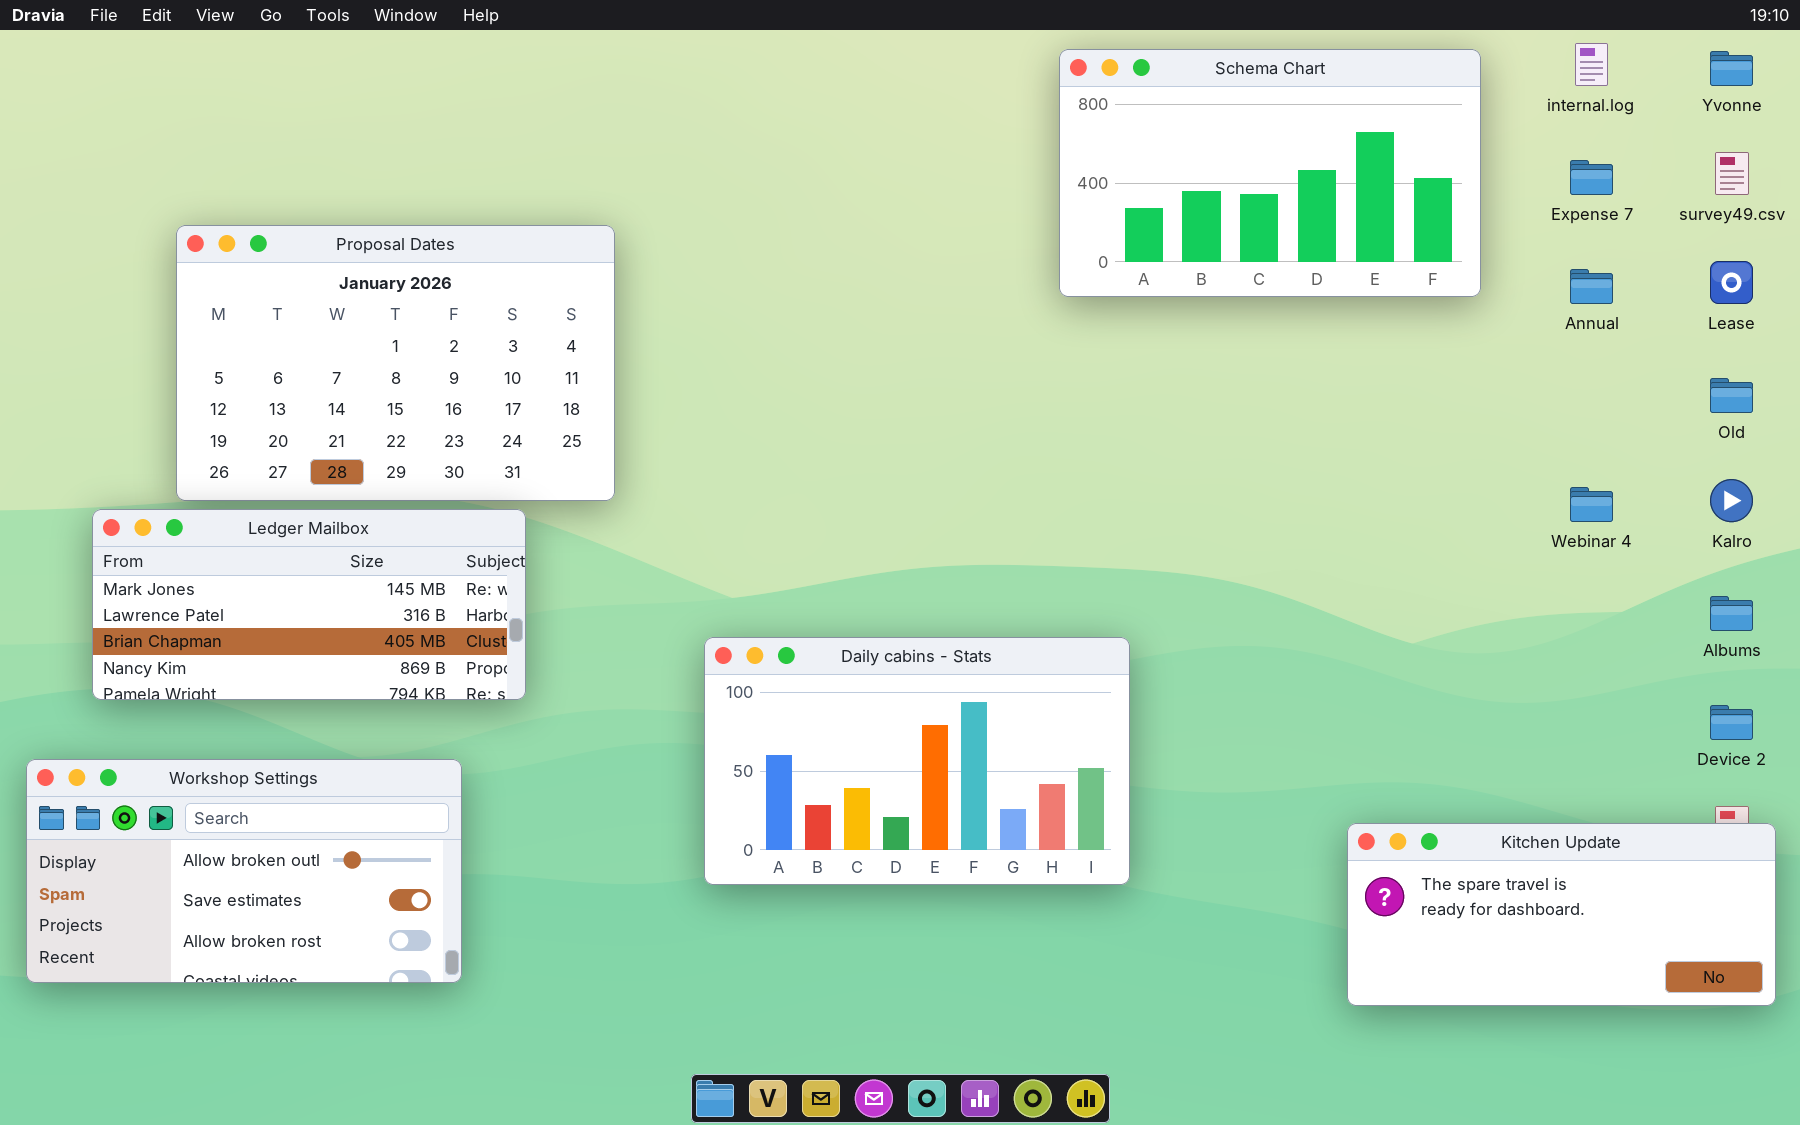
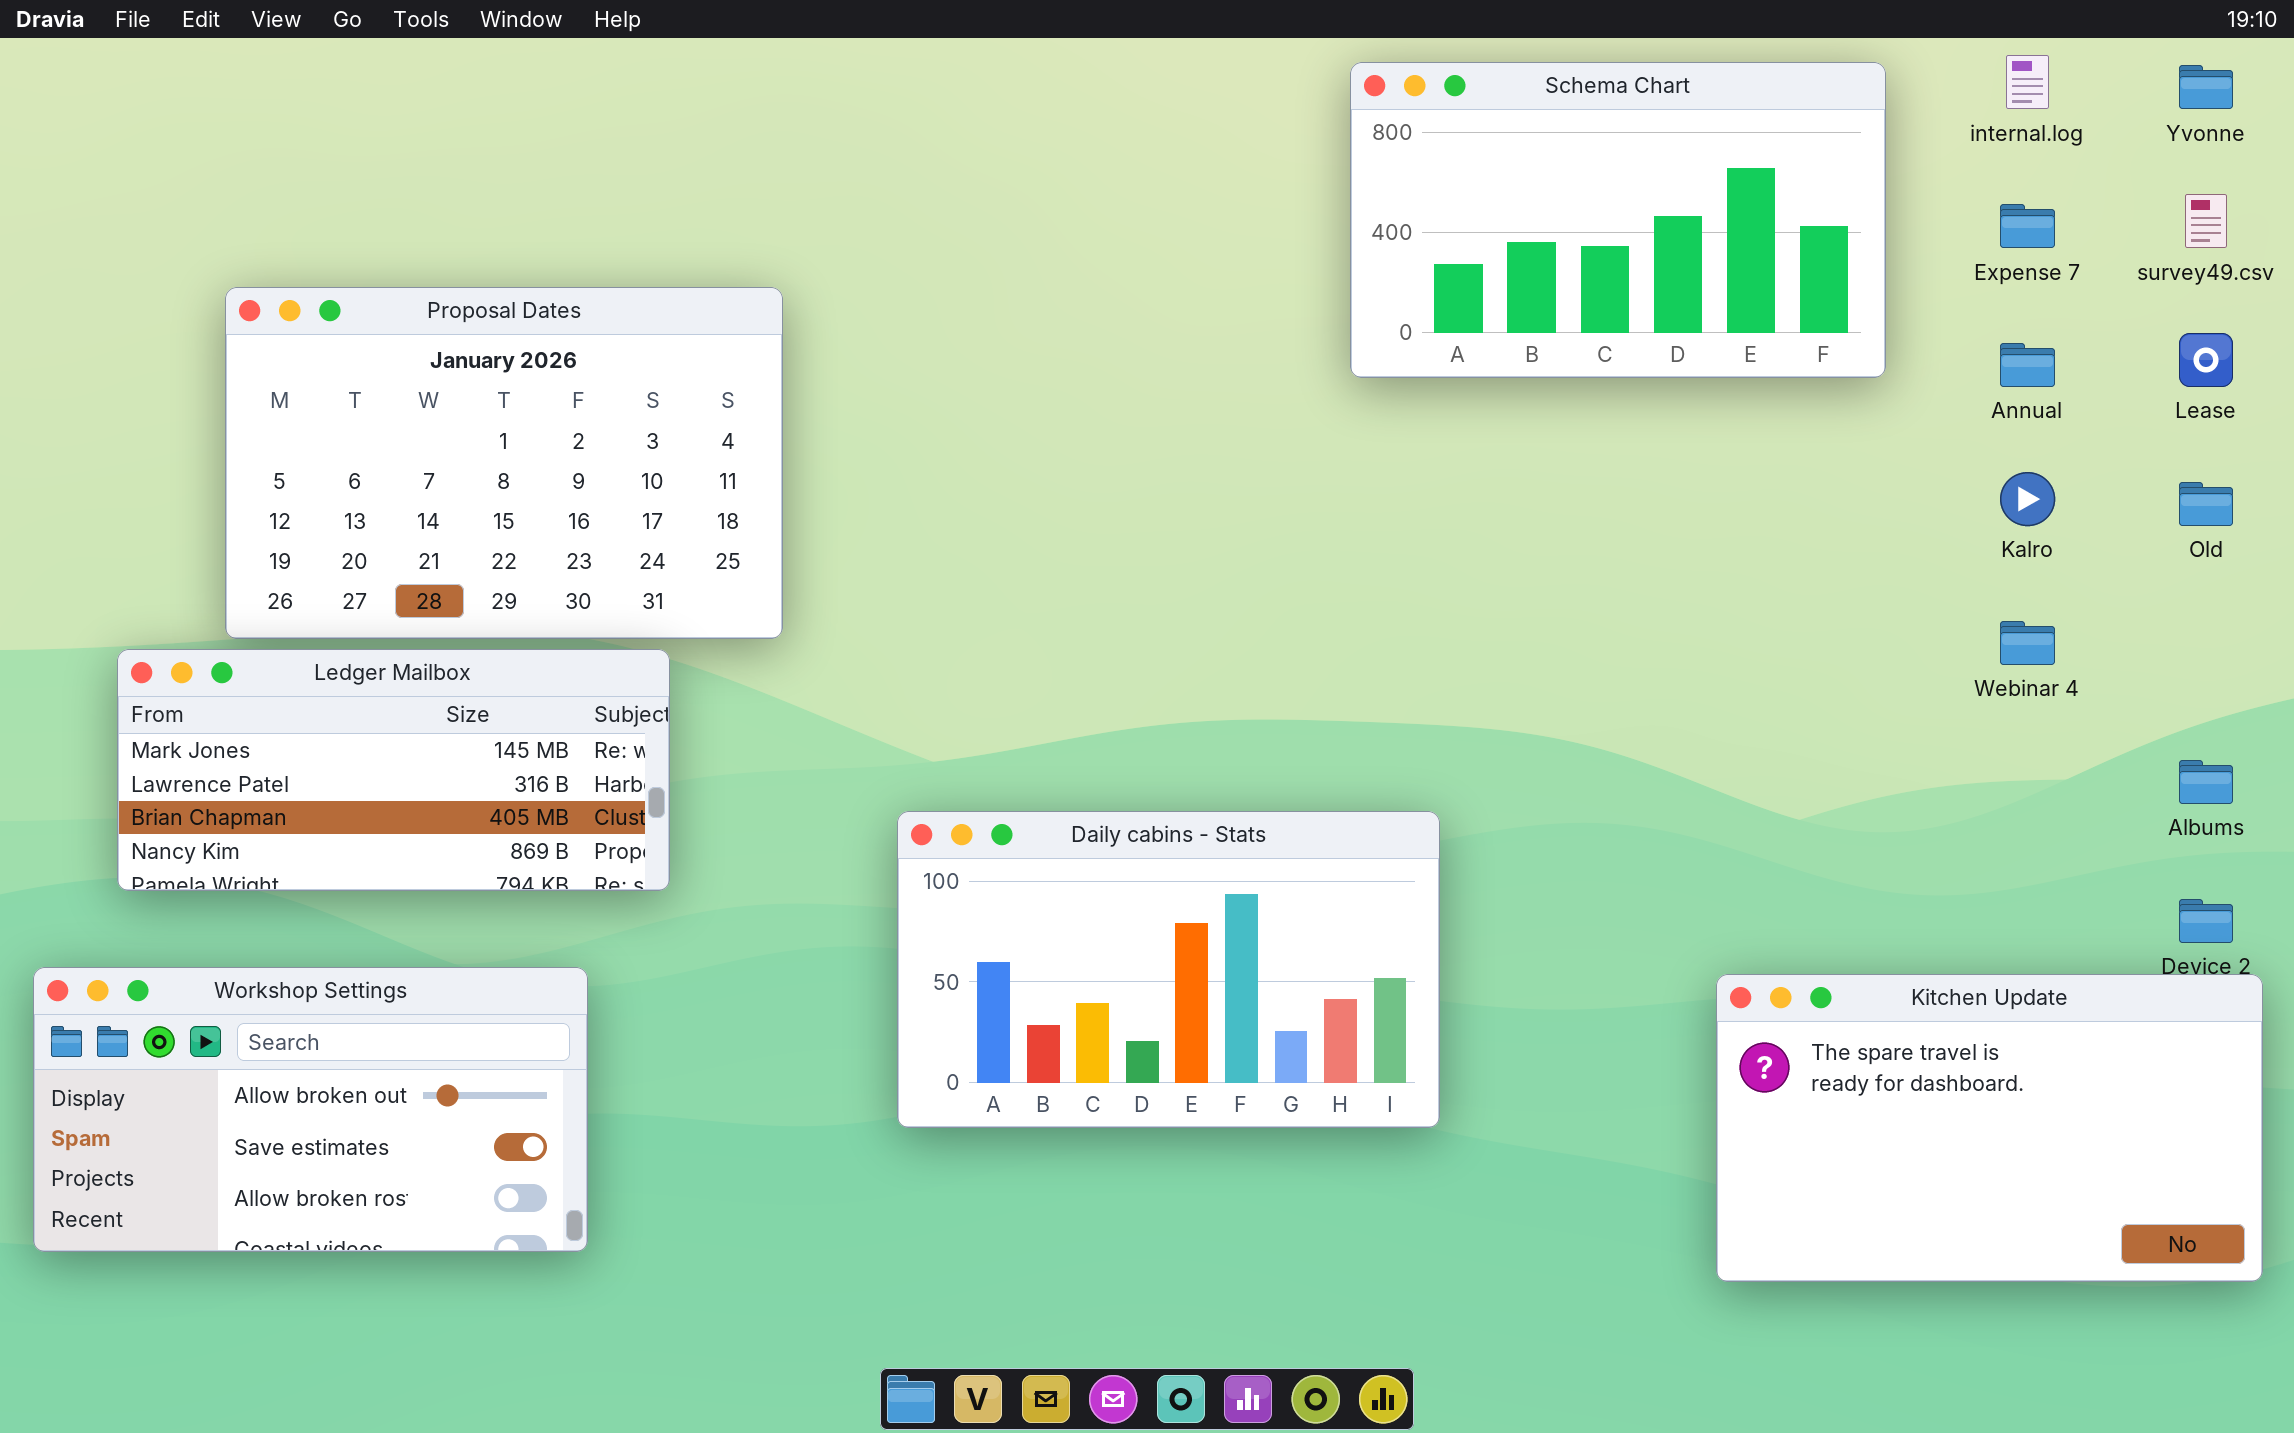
Kalro: [1710,479,1753,522] -> [2000,472,2055,526], moved
Kitchen Update: [1347,823,1776,1006] -> [1716,974,2263,1282], resized

